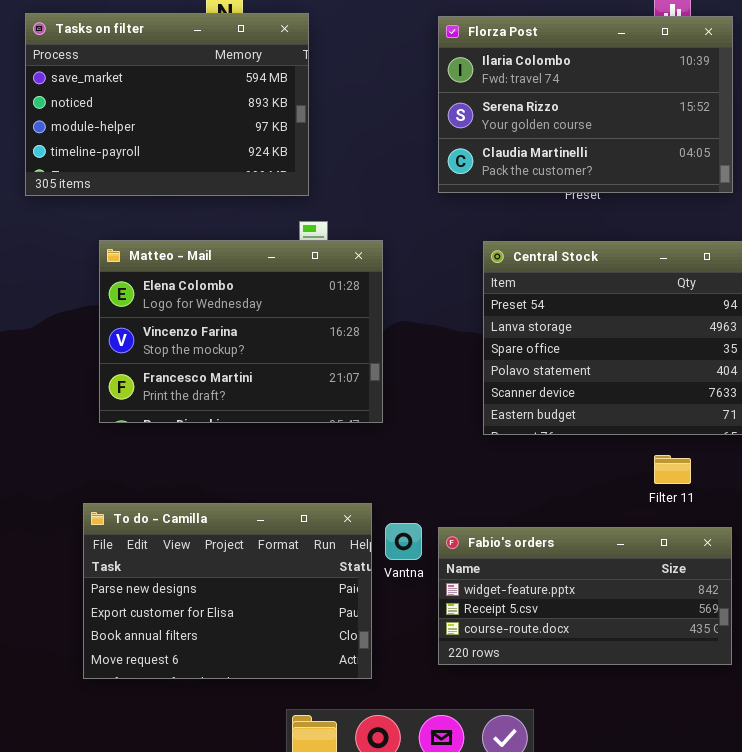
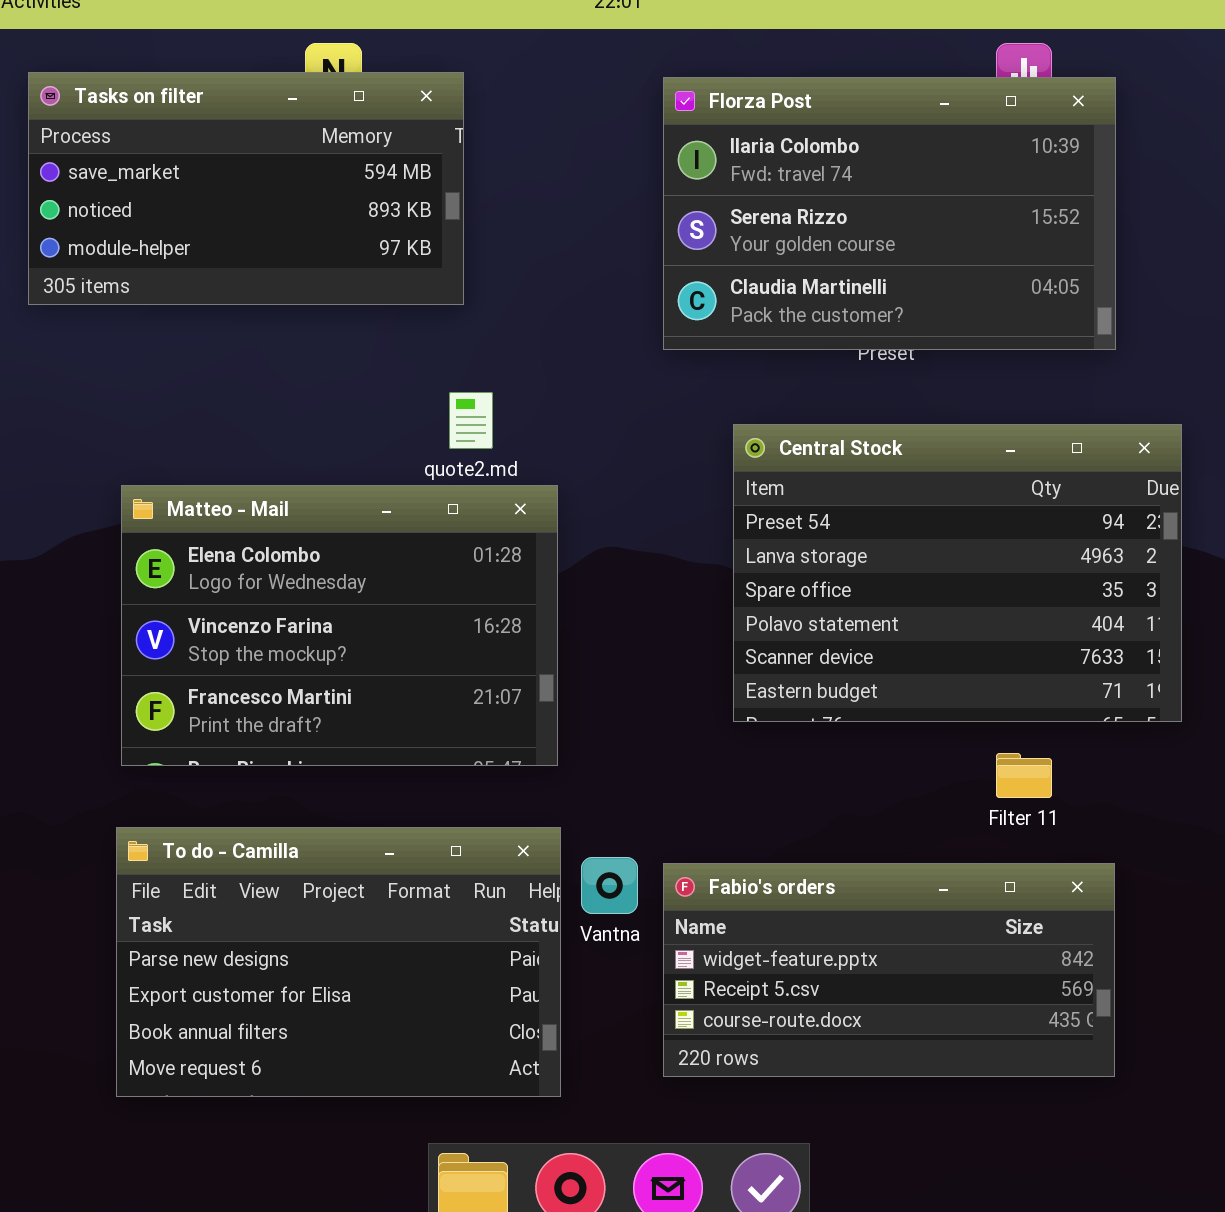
Tasks on filter: [25,13,309,196] -> [28,72,464,305], resized
Matteo - Mail: [99,240,383,423] -> [121,485,558,766], moved

